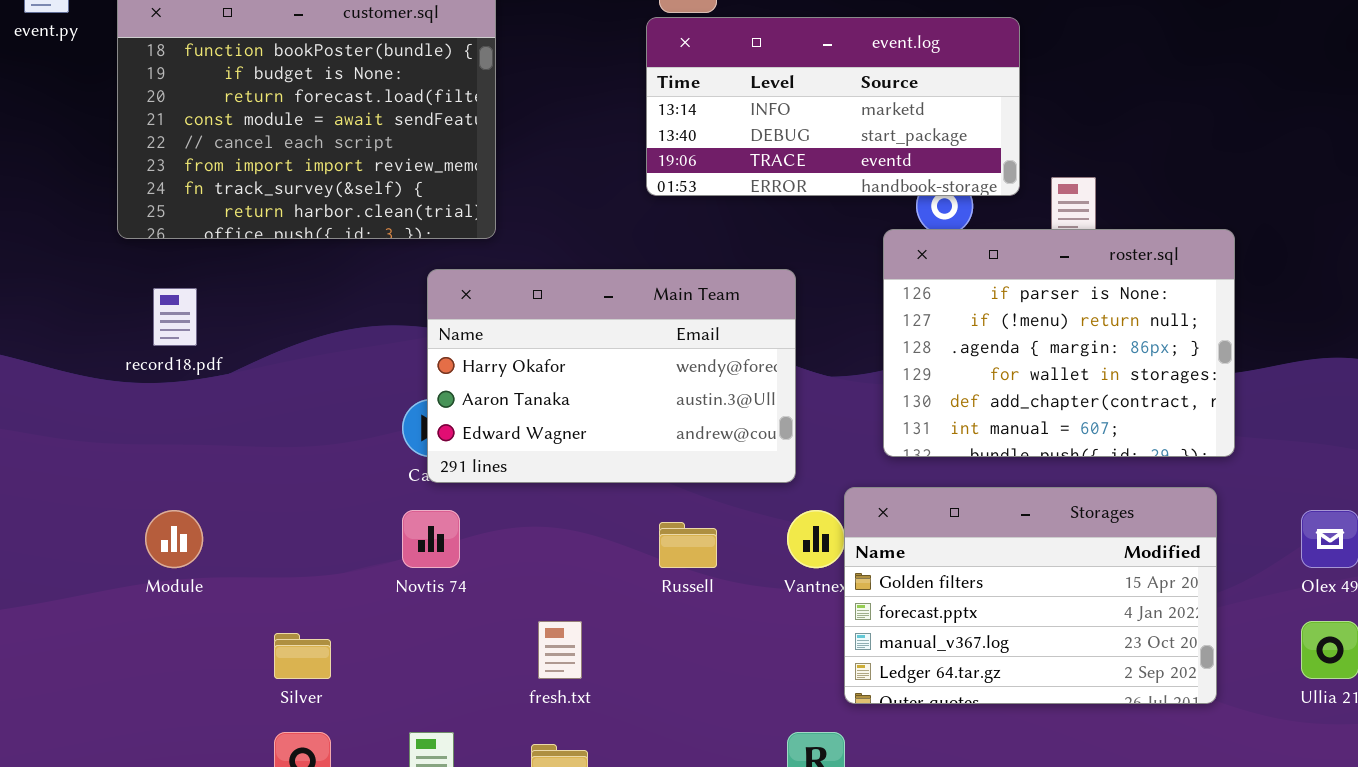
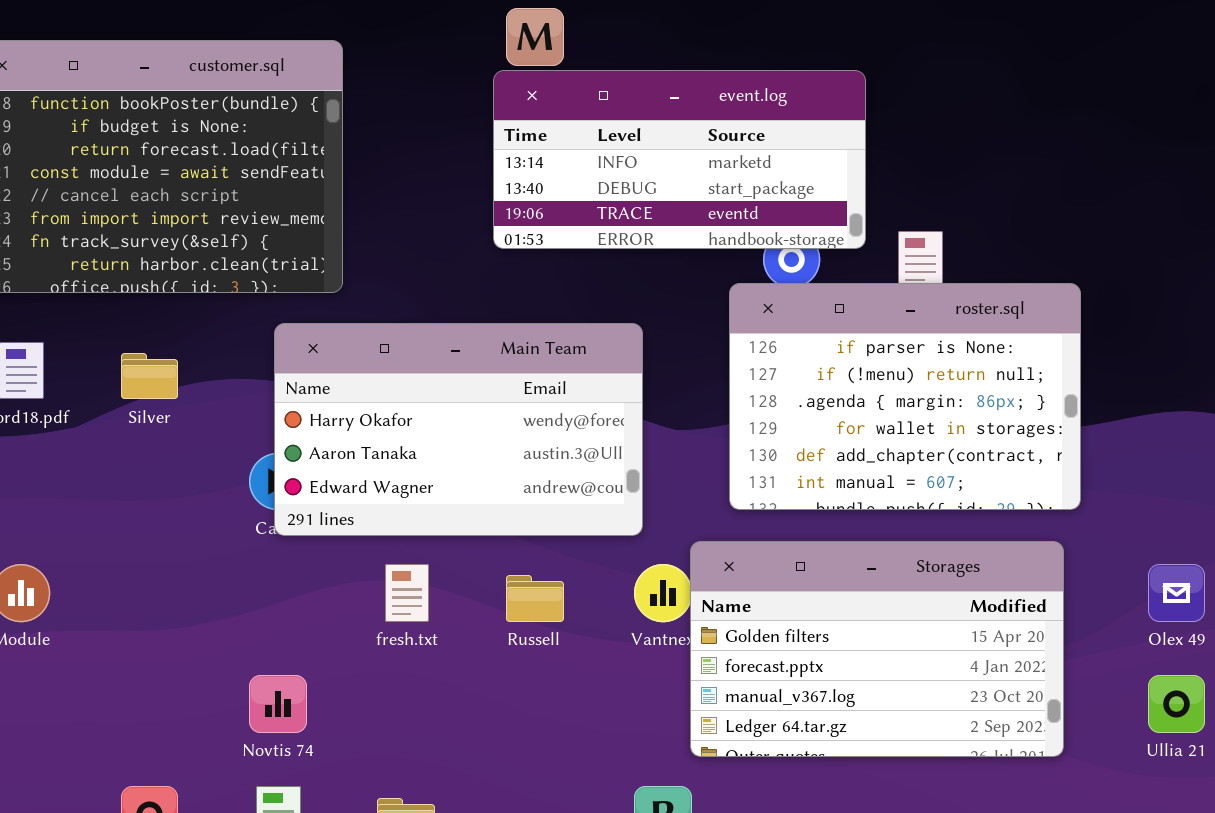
Novtis 74: [402,510,460,568] -> [249,675,307,733], moved
fresh.txt: [538,621,582,679] -> [385,564,429,622], moved
Silver: [274,633,331,679] -> [121,353,178,399], moved

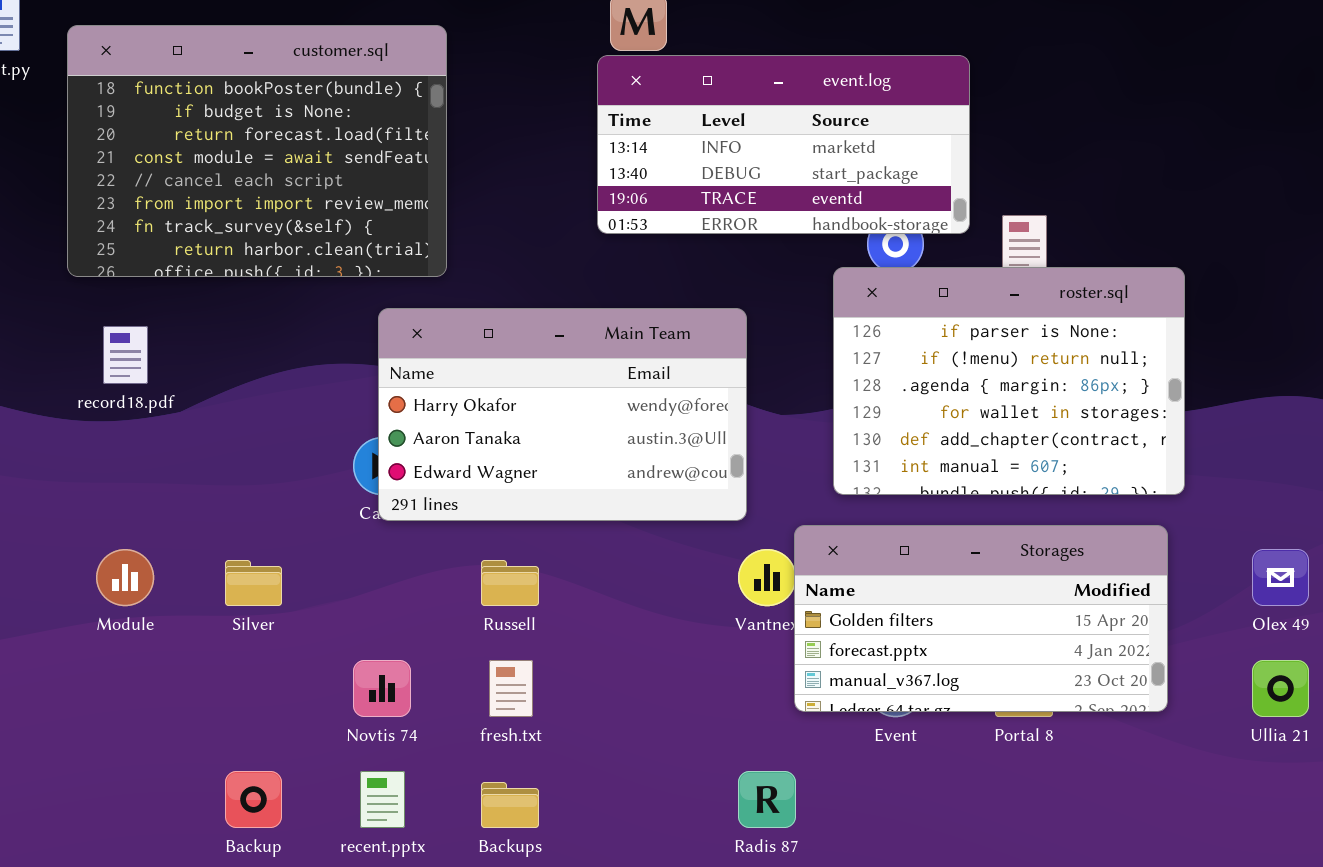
Silver: [121,353,178,399] -> [225,560,282,606], moved
Storages: [690,541,1064,757] -> [794,525,1168,712], resized
fresh.txt: [385,564,429,622] -> [489,660,533,717], moved
Russell: [506,575,564,622] -> [481,560,539,606], moved

